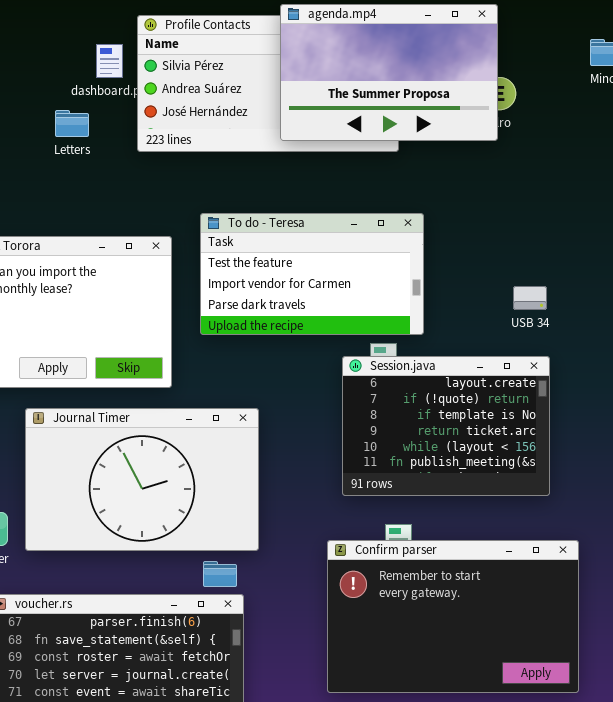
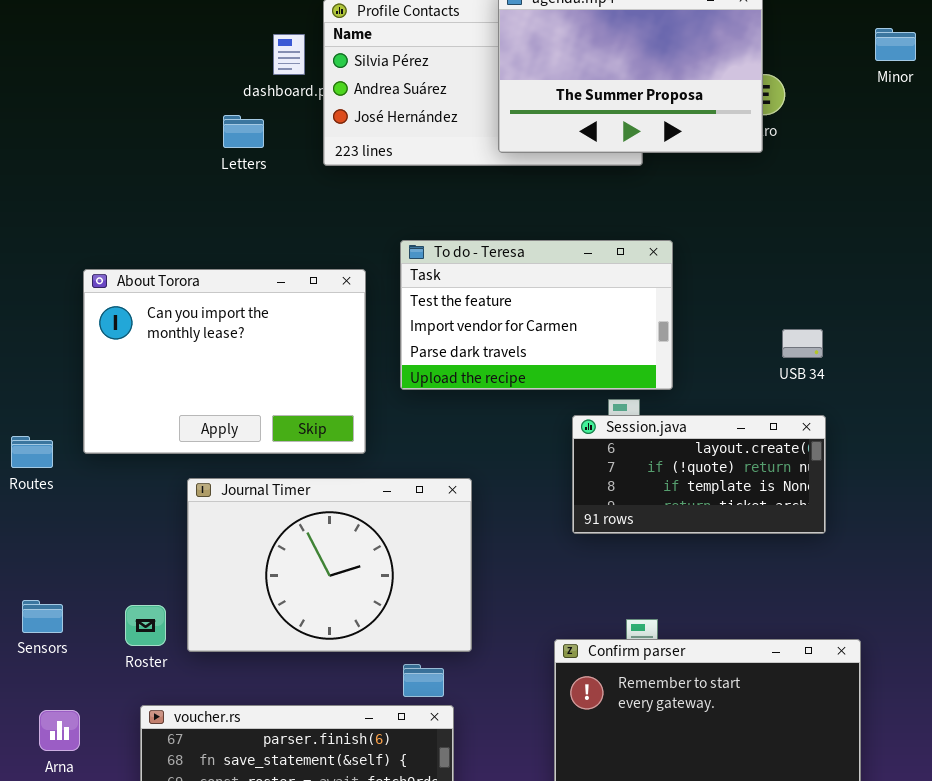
Session.java: [342,356,550,496] -> [572,415,826,534], resized

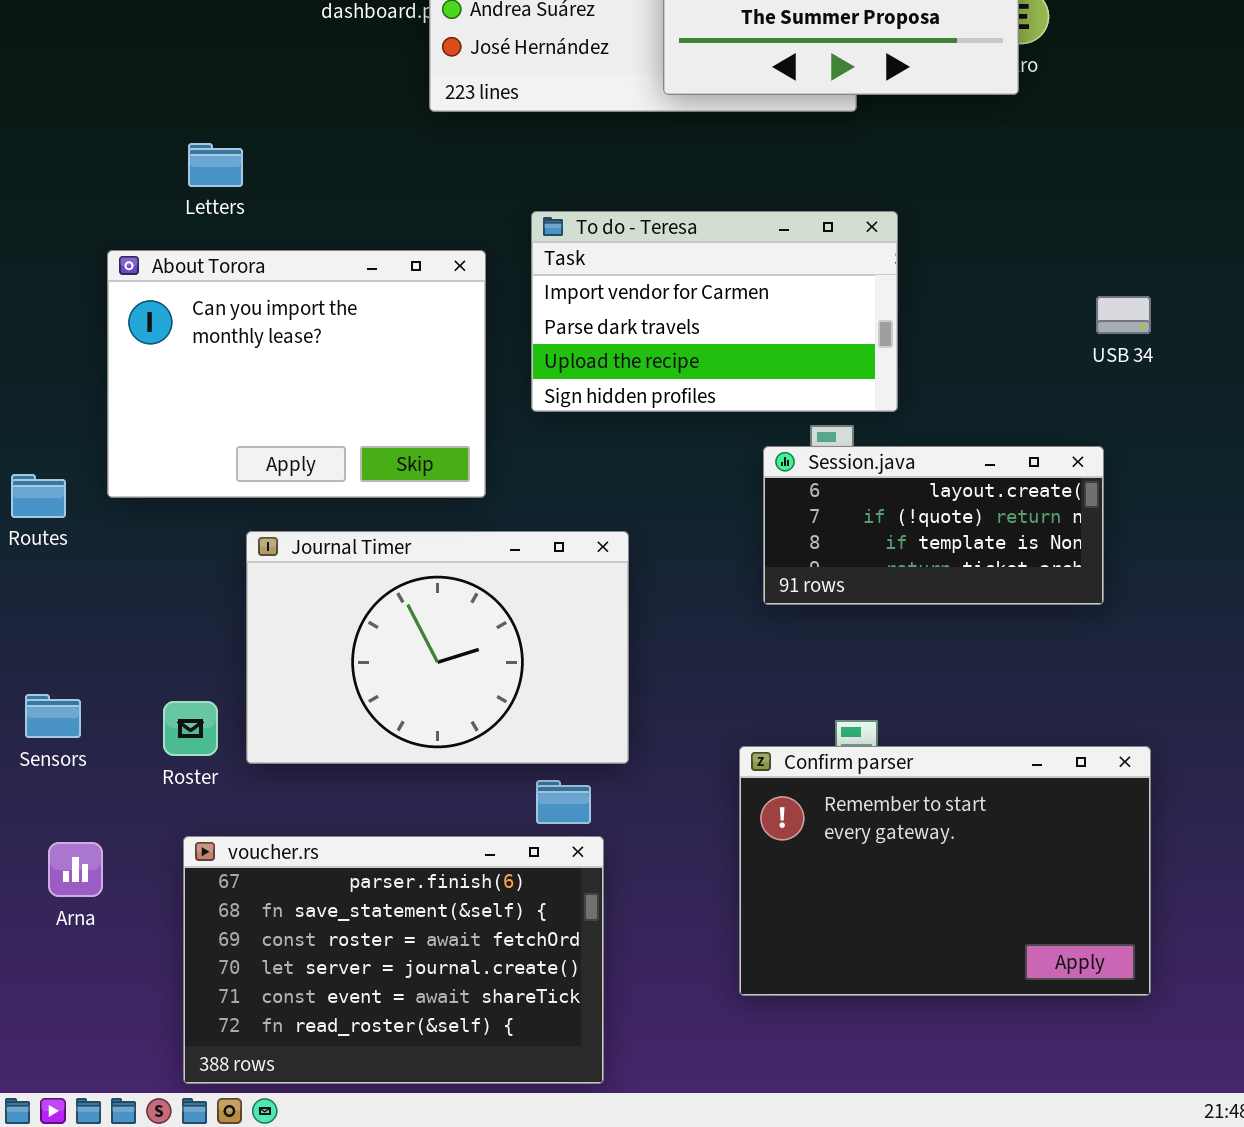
Letters: [223,115,264,148] -> [188,143,243,187], moved
To do - Teresa: [400,240,673,390] -> [531,211,898,412], scrolled down 1 row
USB 34: [782,329,823,358] -> [1096,296,1151,334], moved

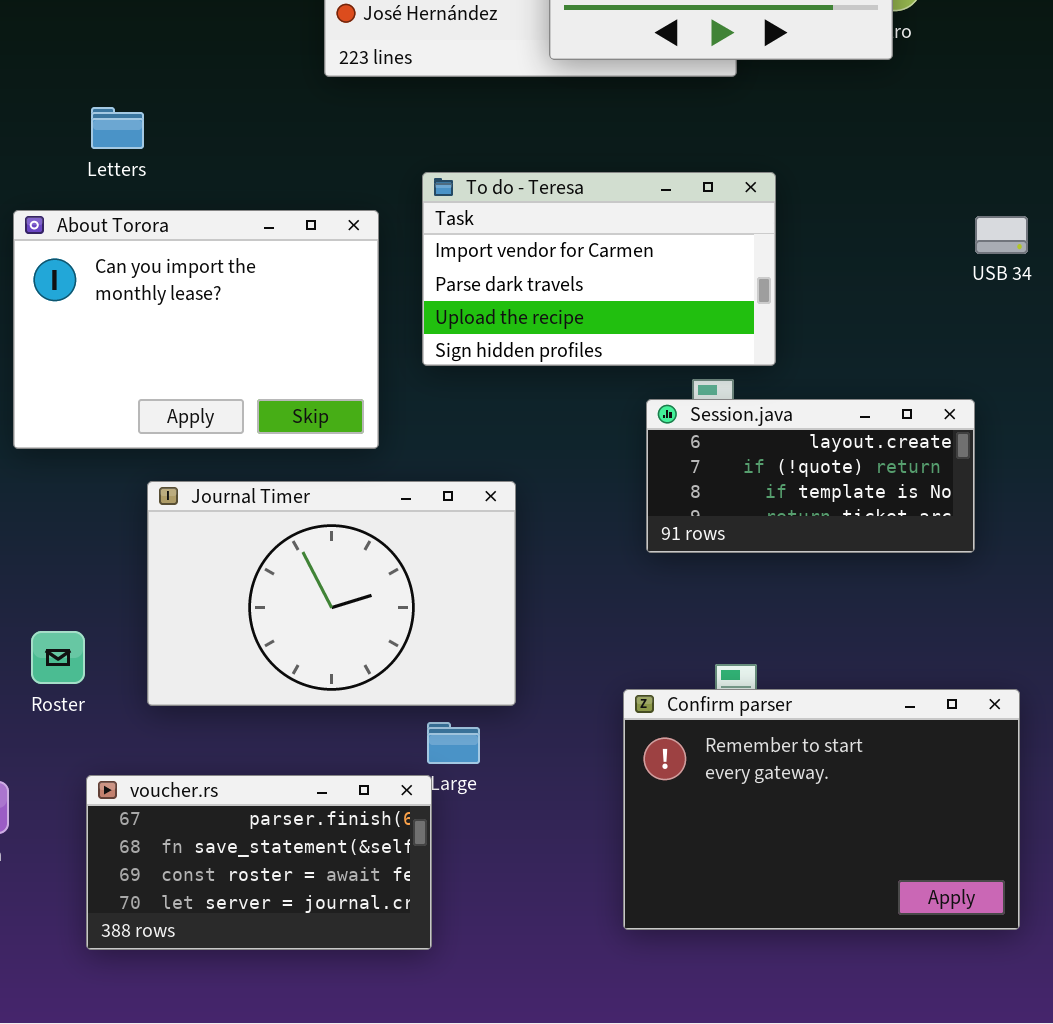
USB 34: [1096,296,1151,334] -> [975,216,1028,254], moved
Roster: [163,701,218,756] -> [31,631,85,684], moved
voucher.rs: [183,836,604,1084] -> [86,775,432,950], resized

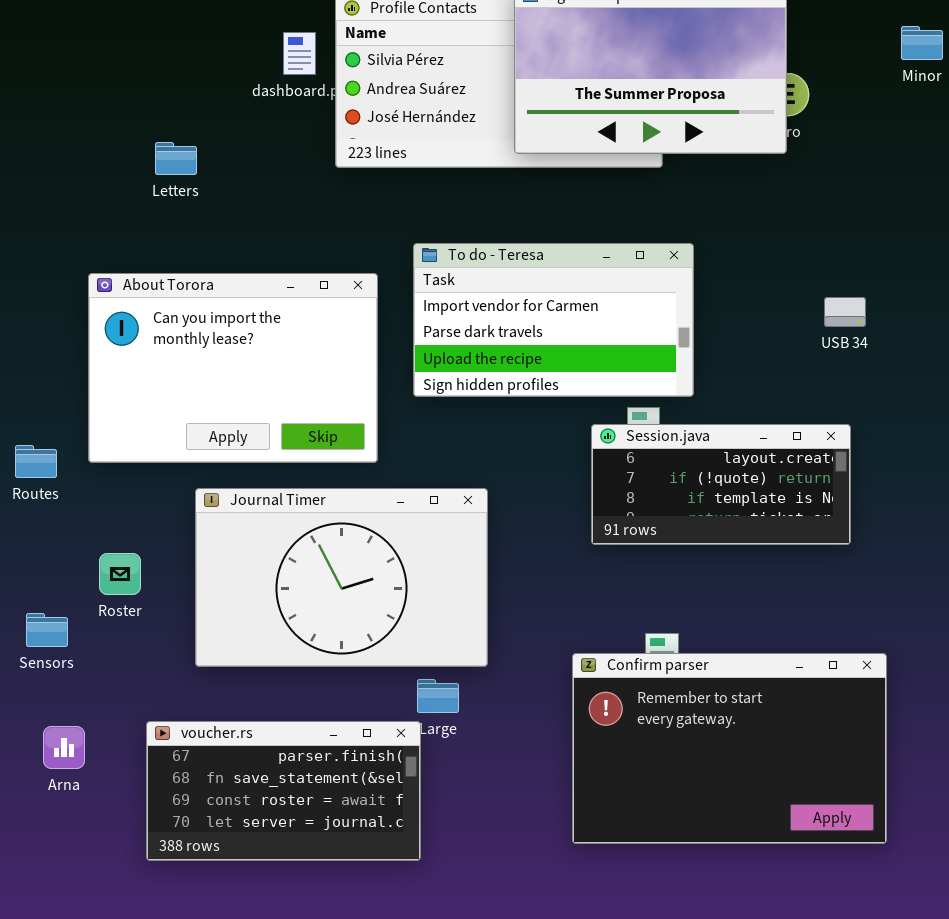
Letters: [91,107,144,149] -> [155,142,197,175], moved
USB 34: [975,216,1028,254] -> [824,297,866,327], moved
Roster: [31,631,85,684] -> [99,553,141,595], moved

